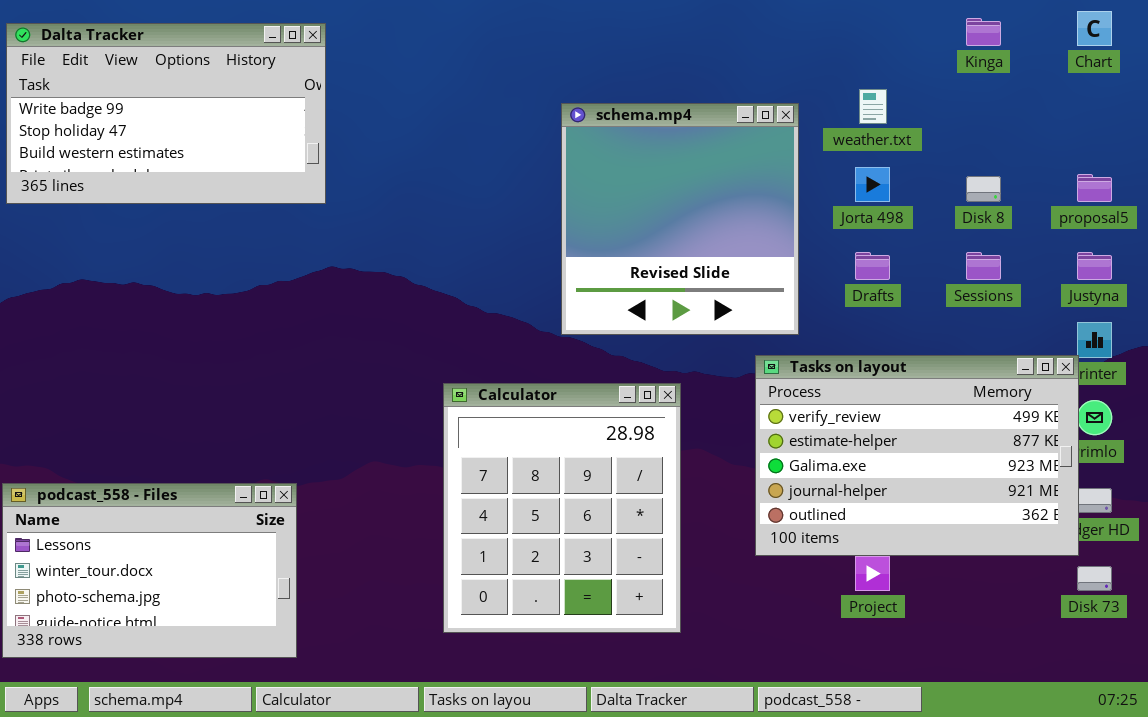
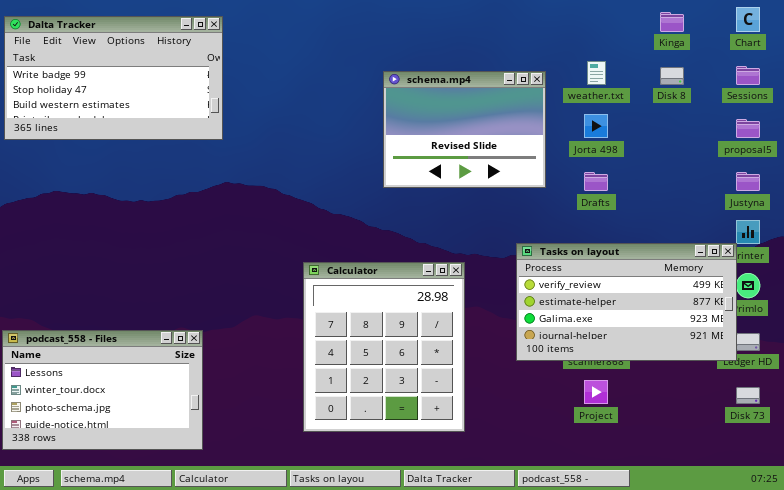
schema.mp4: [561,103,799,335] -> [383,71,546,188], resized
Disk 8: [966,176,1001,202] -> [660,67,684,85], moved
Sessions: [966,252,1001,280] -> [736,66,760,85], moved
Tasks on layout: [755,355,1079,556] -> [516,243,737,361], resized

